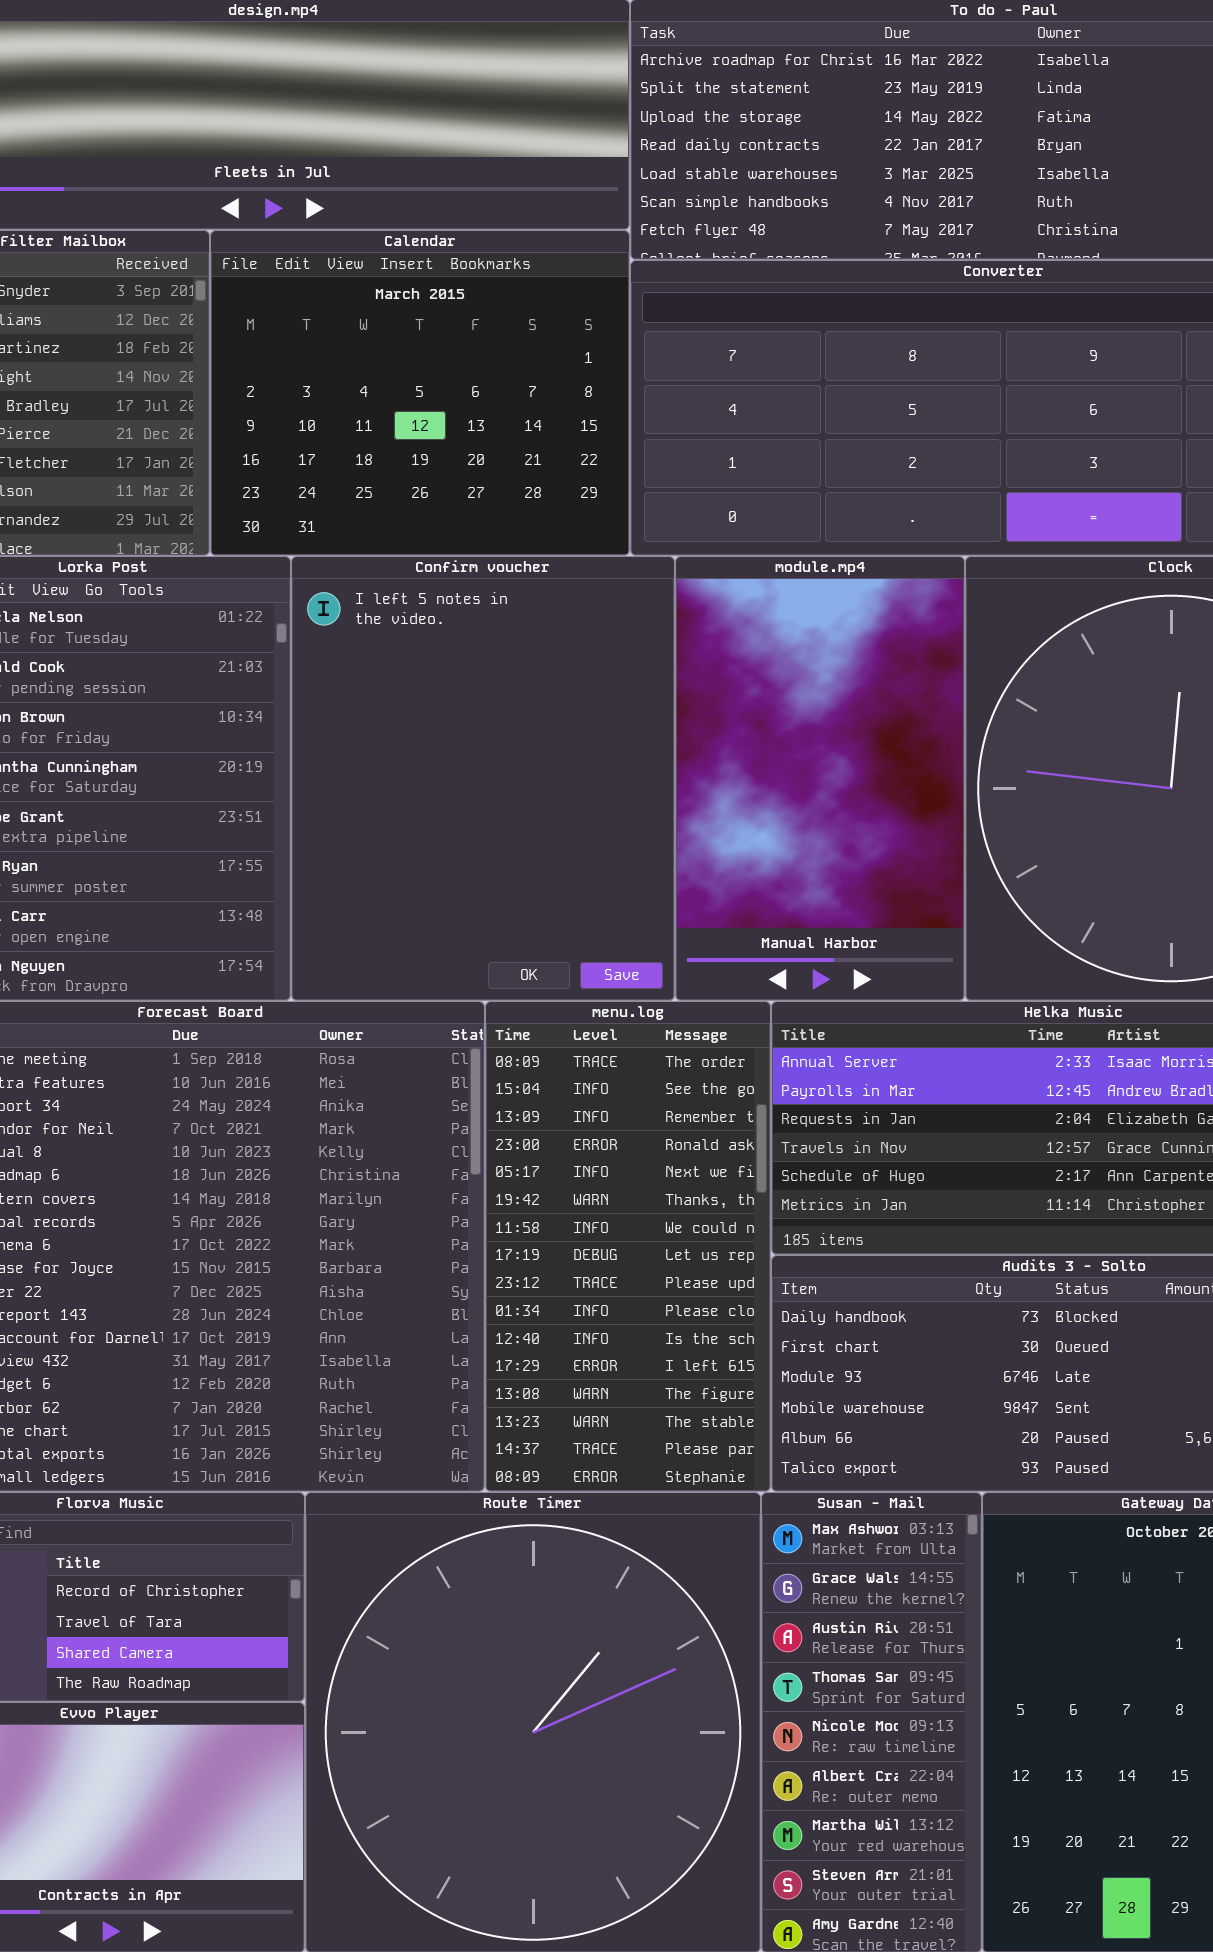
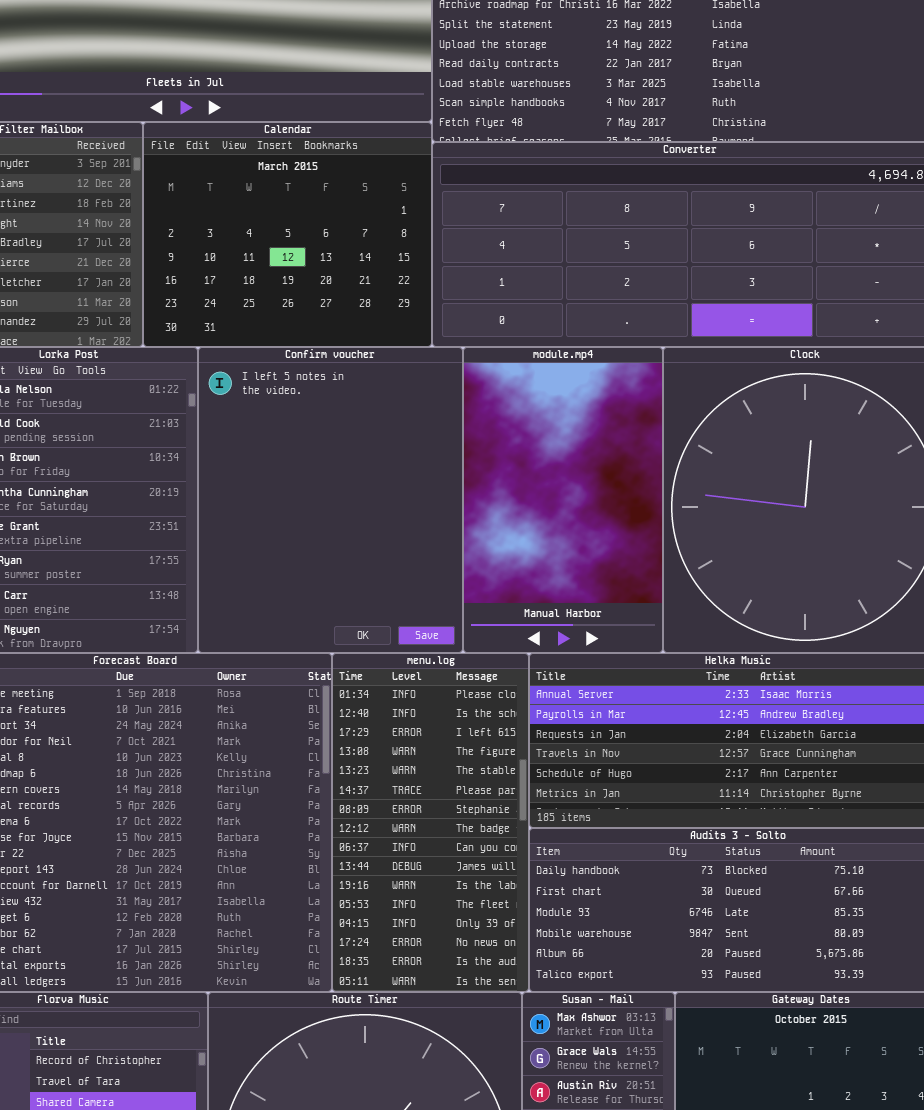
menu.log: [485,1001,771,1492] -> [332,653,529,992], scrolled down 9 rows

